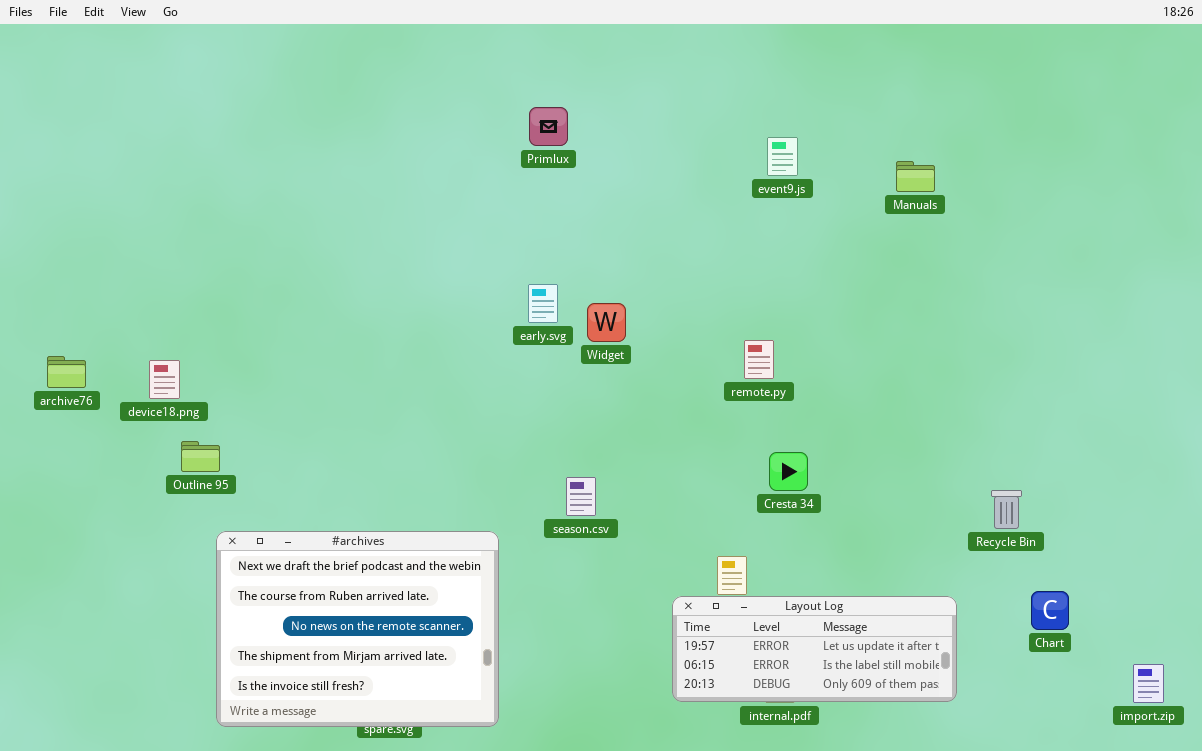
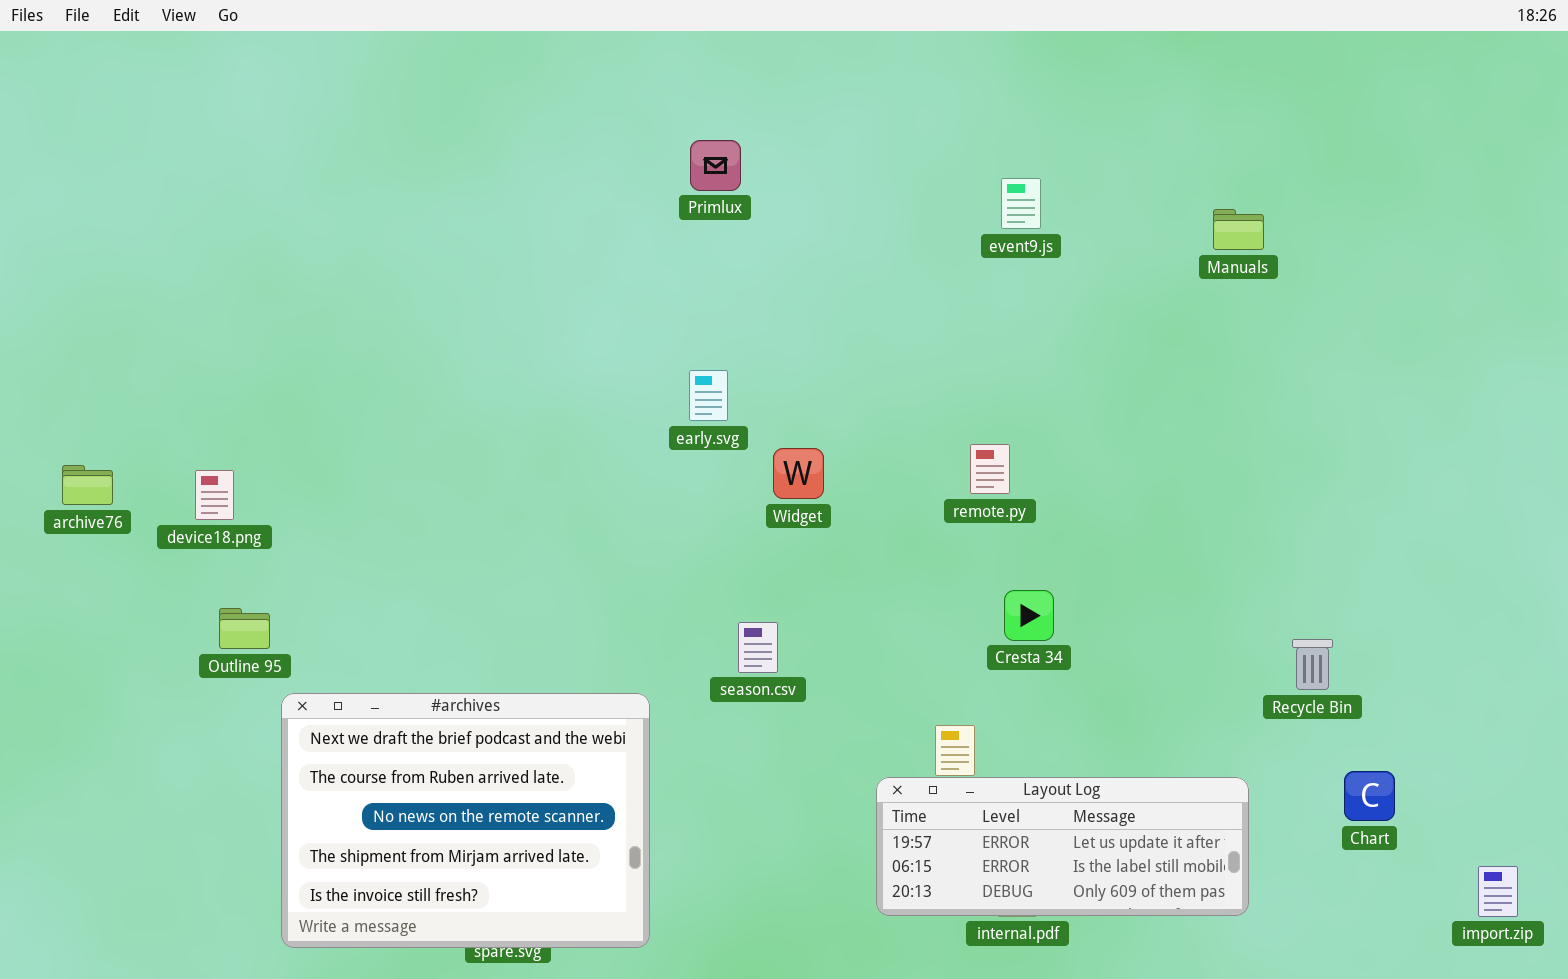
Manuals: [896,161,935,192] -> [1213,209,1264,250], moved
Widget: [587,303,626,342] -> [773,448,824,499], moved
Outline 95: [181,441,220,472] -> [219,608,270,649], moved

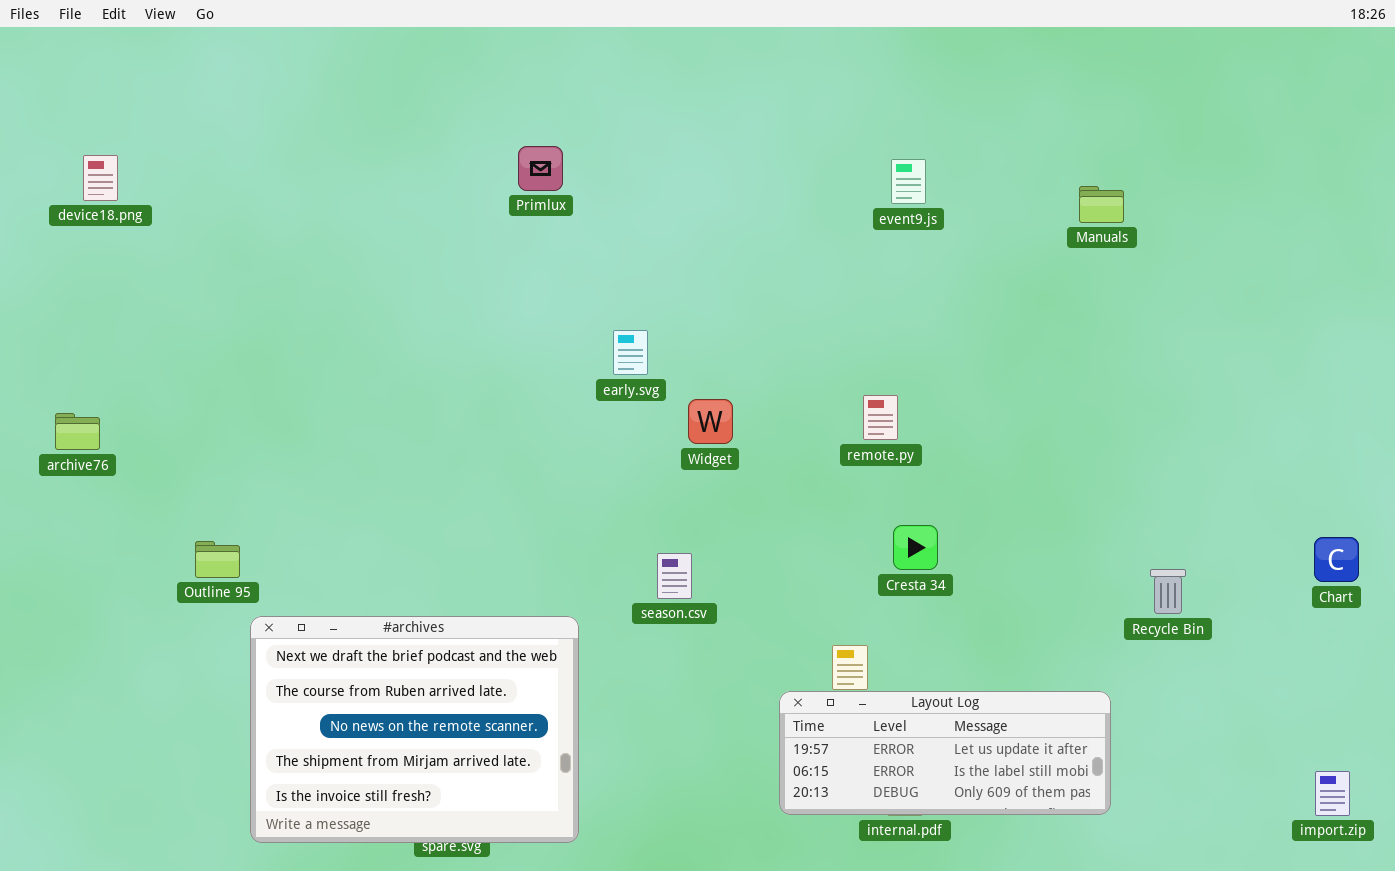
Primlux: [690,140,741,191] -> [518,146,563,191], moved
device18.png: [195,470,234,520] -> [83,155,118,201], moved
Chart: [1344,771,1395,821] -> [1314,537,1359,582], moved

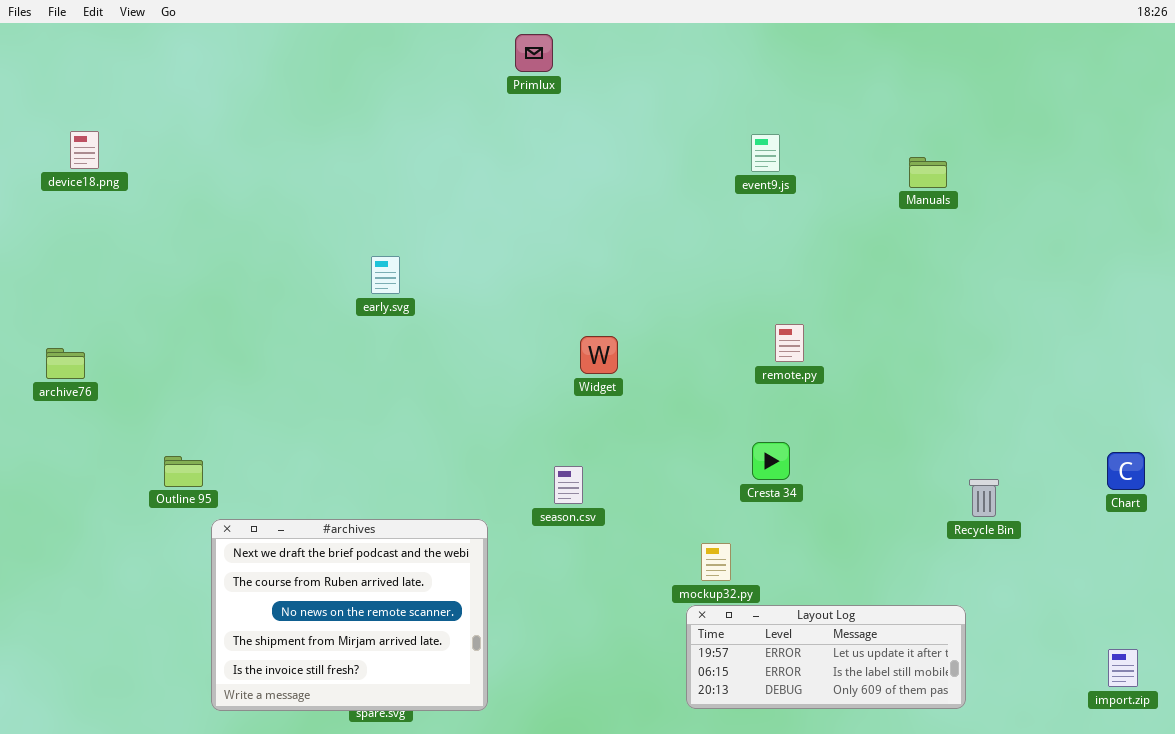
Primlux: [518,146,563,191] -> [515,34,553,72], moved
early.svg: [613,330,648,375] -> [371,256,400,294], moved
remote.py: [863,395,898,440] -> [775,324,804,362], moved
Layout Log: [779,691,1111,815] -> [686,605,966,709], moved

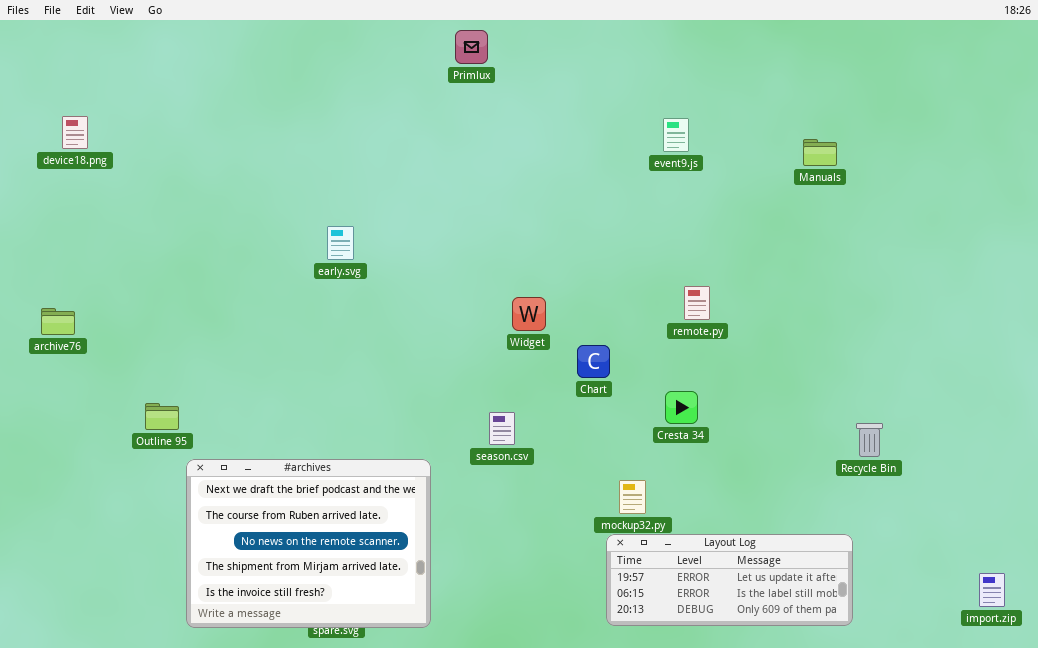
Chart: [1107,452,1145,490] -> [577,345,610,378], moved

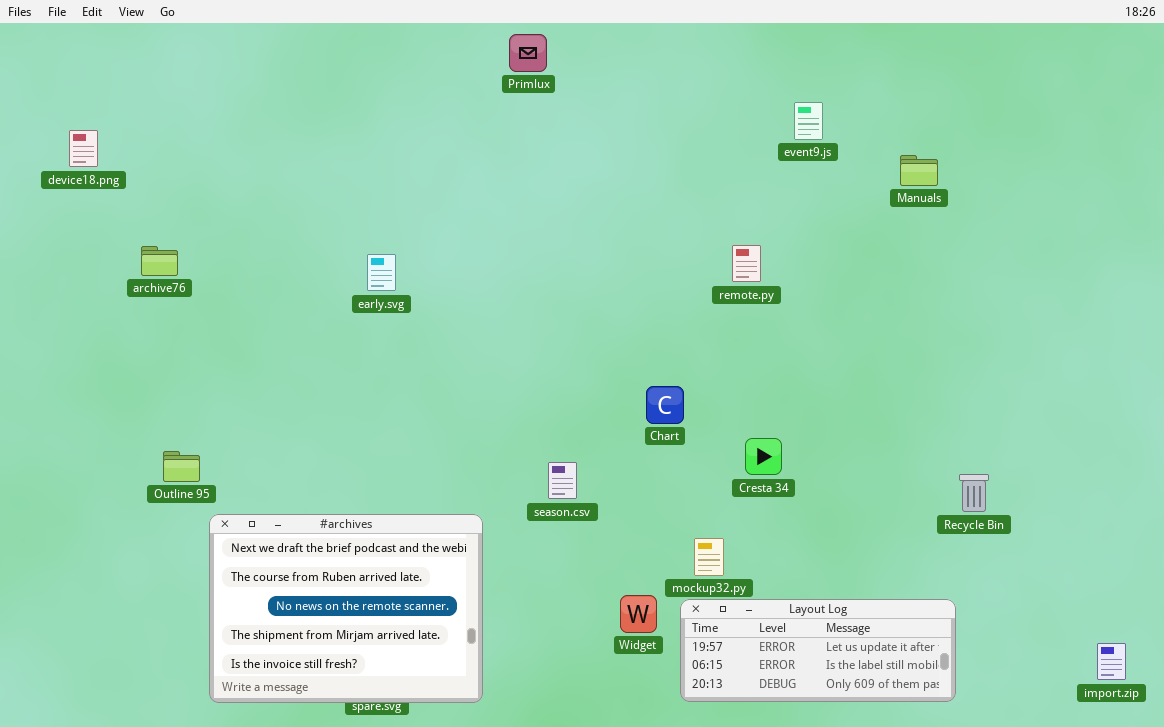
event9.js: [663,118,689,152] -> [794,102,823,140], moved
remote.py: [684,286,710,320] -> [732,245,761,282], moved
Widget: [512,297,546,331] -> [620,595,657,633], moved
archive76: [41,308,75,335] -> [141,246,178,276], moved

